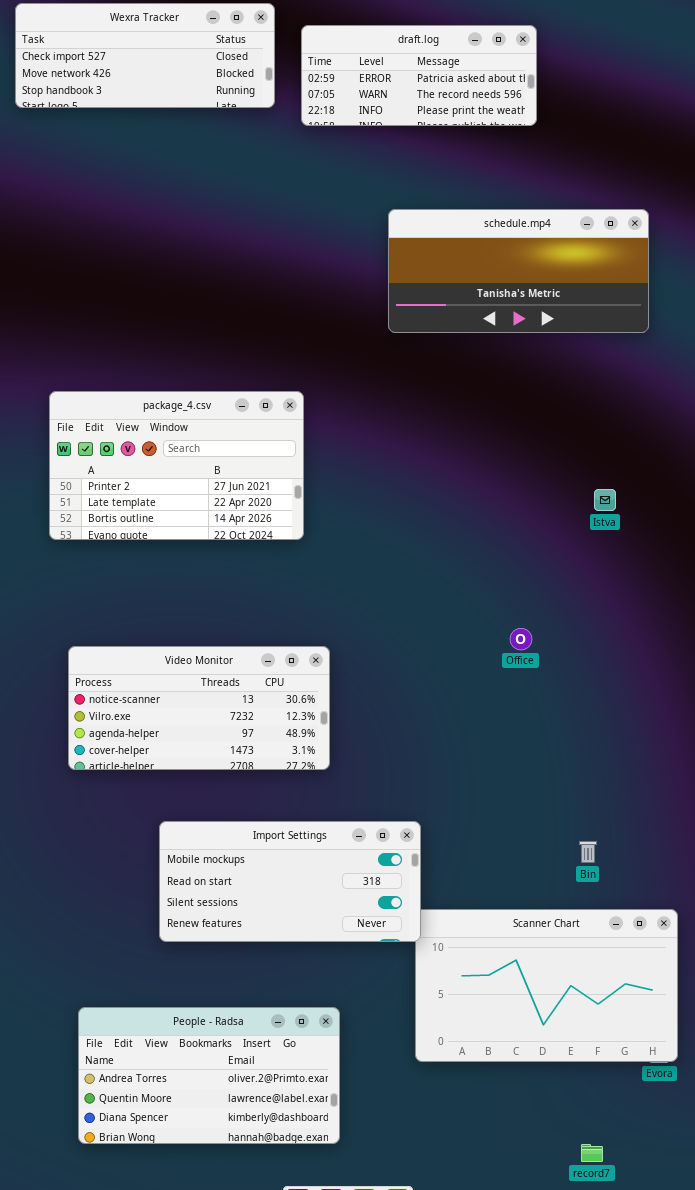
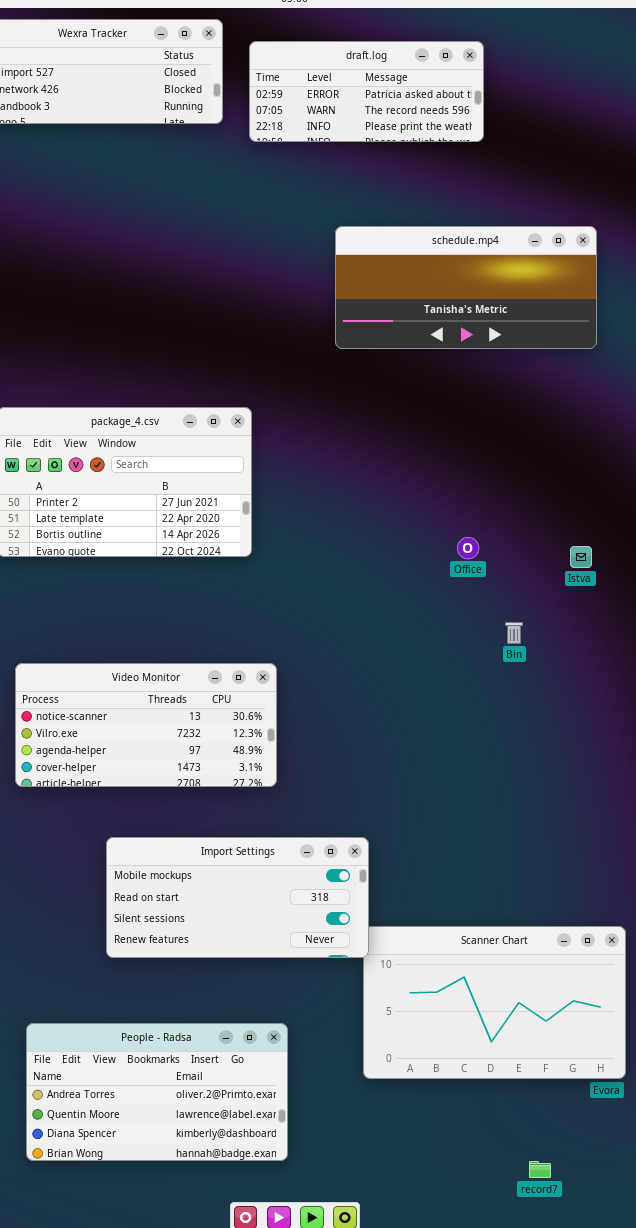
Istva: [594,489,616,511] -> [570,546,592,568], moved
Office: [510,628,532,650] -> [457,537,479,559], moved
Bin: [579,841,597,863] -> [505,622,523,644], moved

